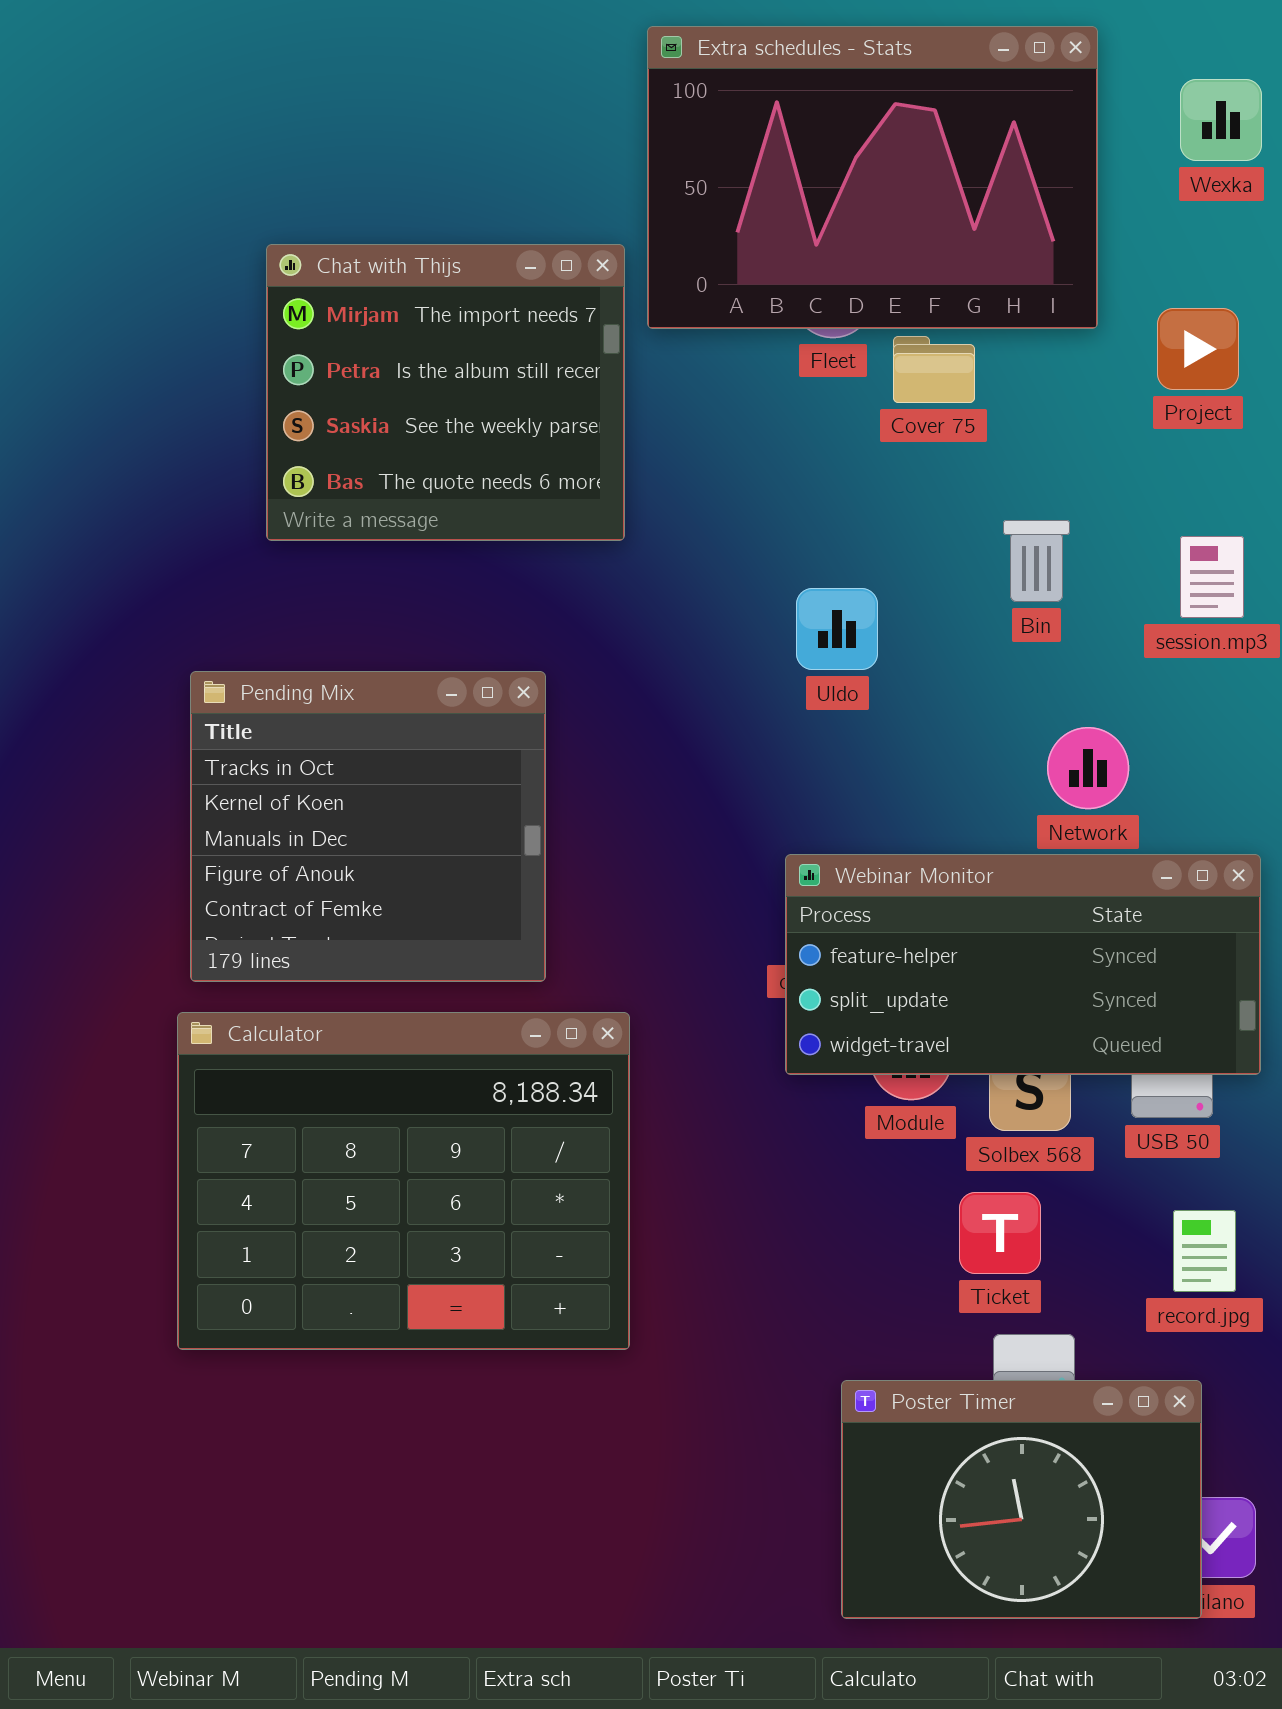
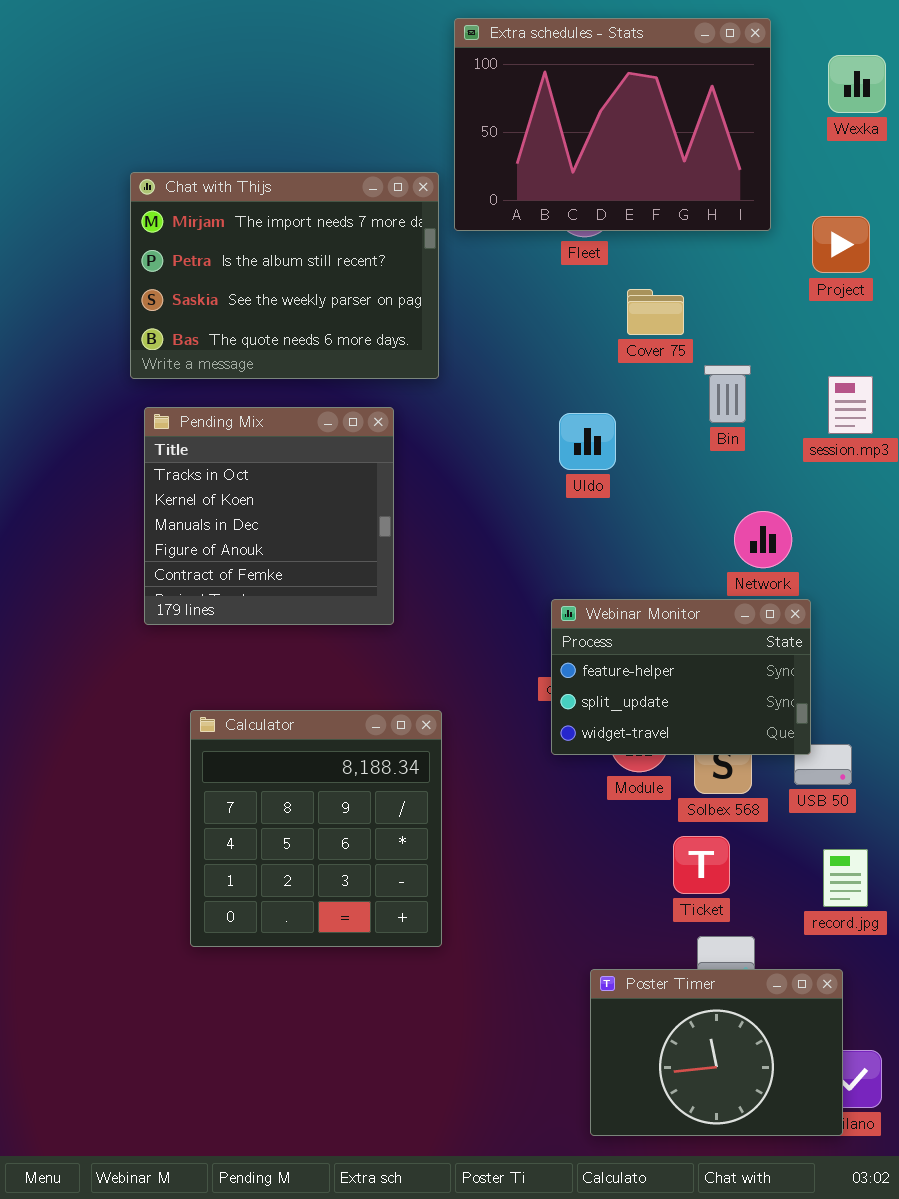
Chat with Thijs: [266,244,625,541] -> [130,172,439,379], resized
Cover 75: [893,336,975,403] -> [627,289,684,335], moved
Pending Mix: [190,671,546,982] -> [144,407,394,625], moved
Webinar Monitor: [785,854,1261,1075] -> [551,599,811,755], resized
Calculator: [177,1012,630,1350] -> [190,710,442,947], resized

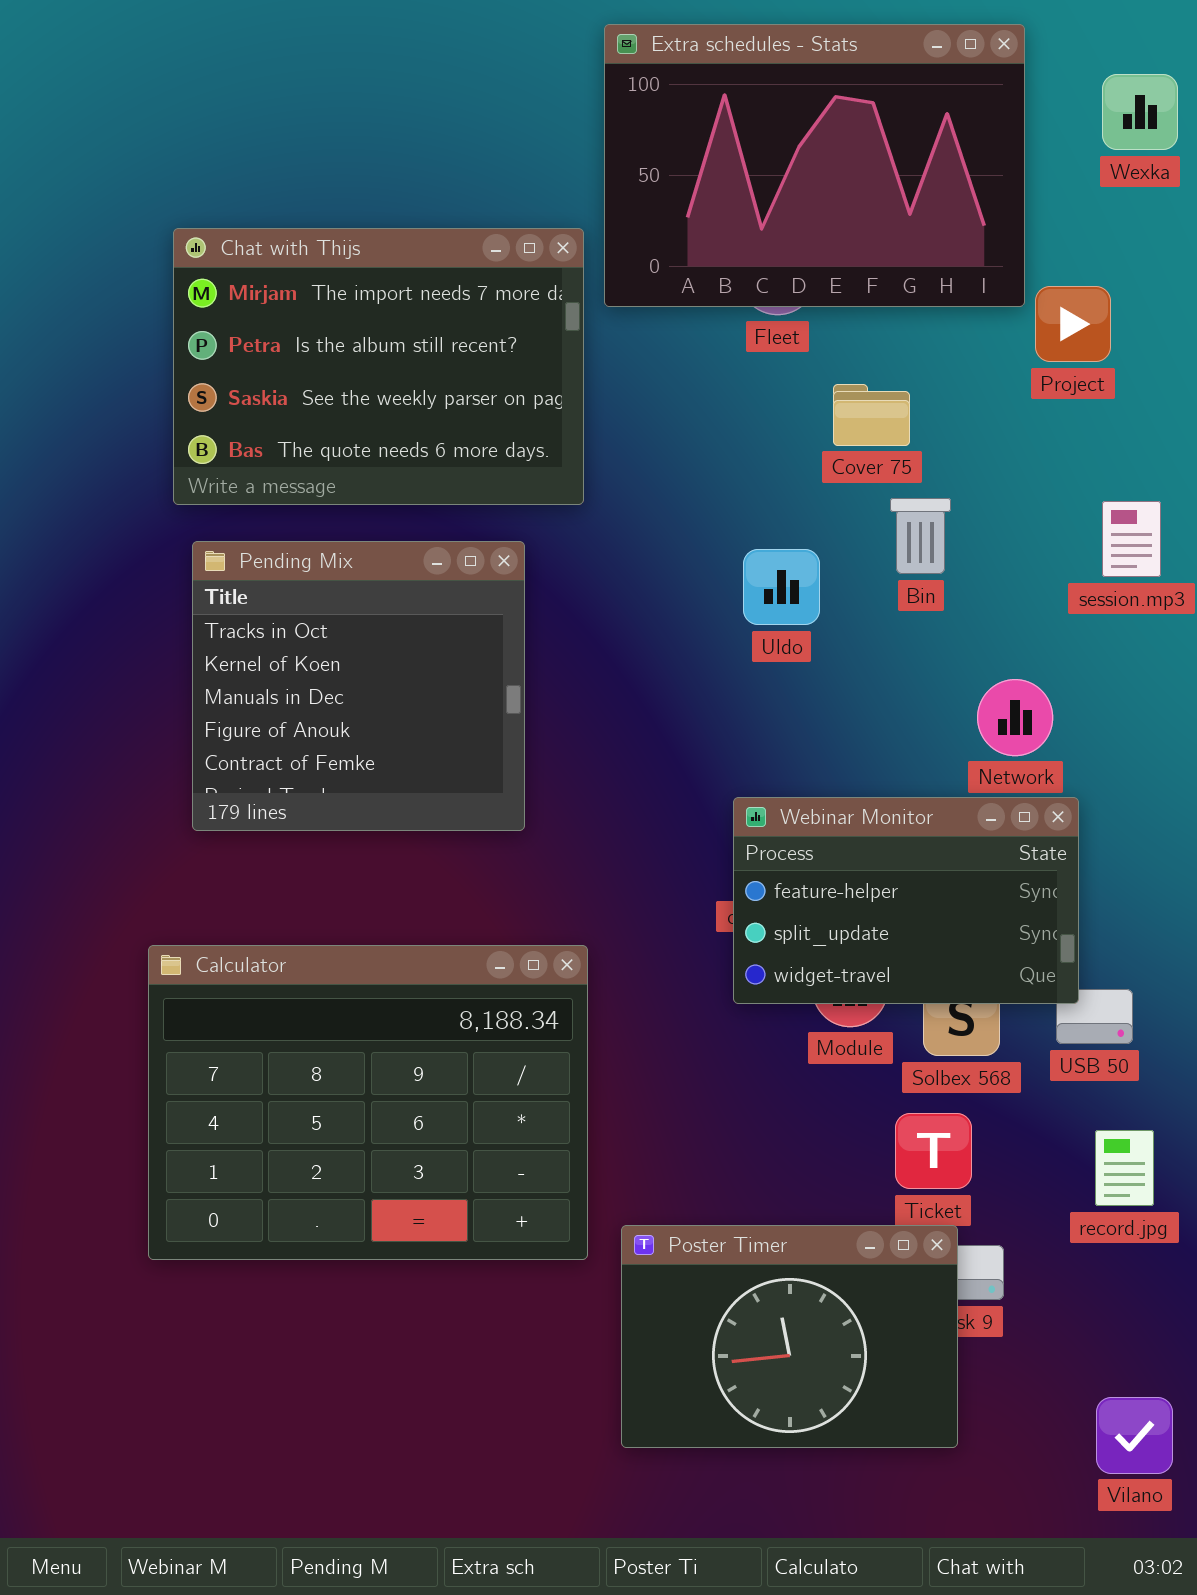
Project: [812,216,870,273] -> [1035,286,1111,362], moved
Bin: [704,365,751,423] -> [890,498,951,574], moved
Calculator: [190,710,442,947] -> [148,945,588,1260], resized
Poster Timer: [590,969,843,1136] -> [621,1225,958,1448], moved

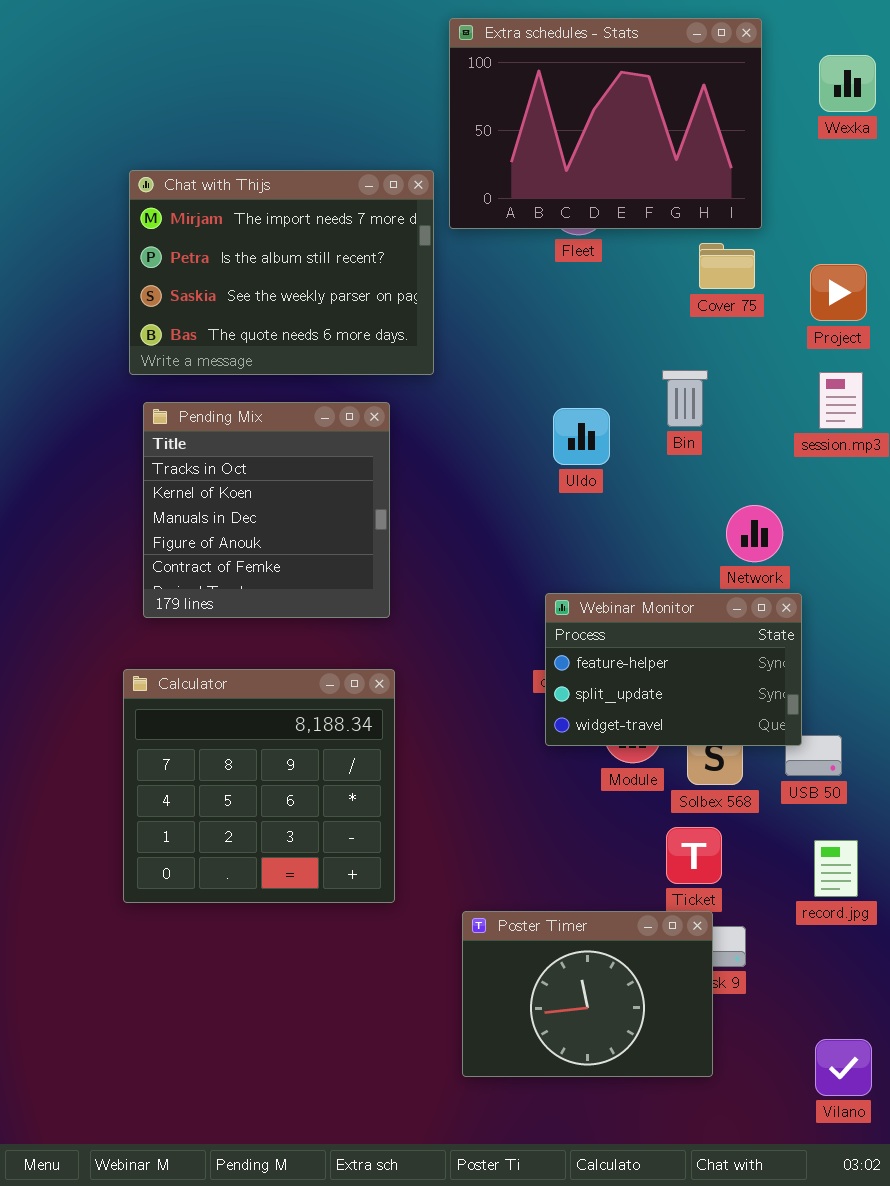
Project: [1035,286,1111,362] -> [810,264,867,321], moved
Cover 75: [833,384,910,446] -> [699,243,755,289], moved
Calculator: [148,945,588,1260] -> [123,669,395,903], moved, resized

